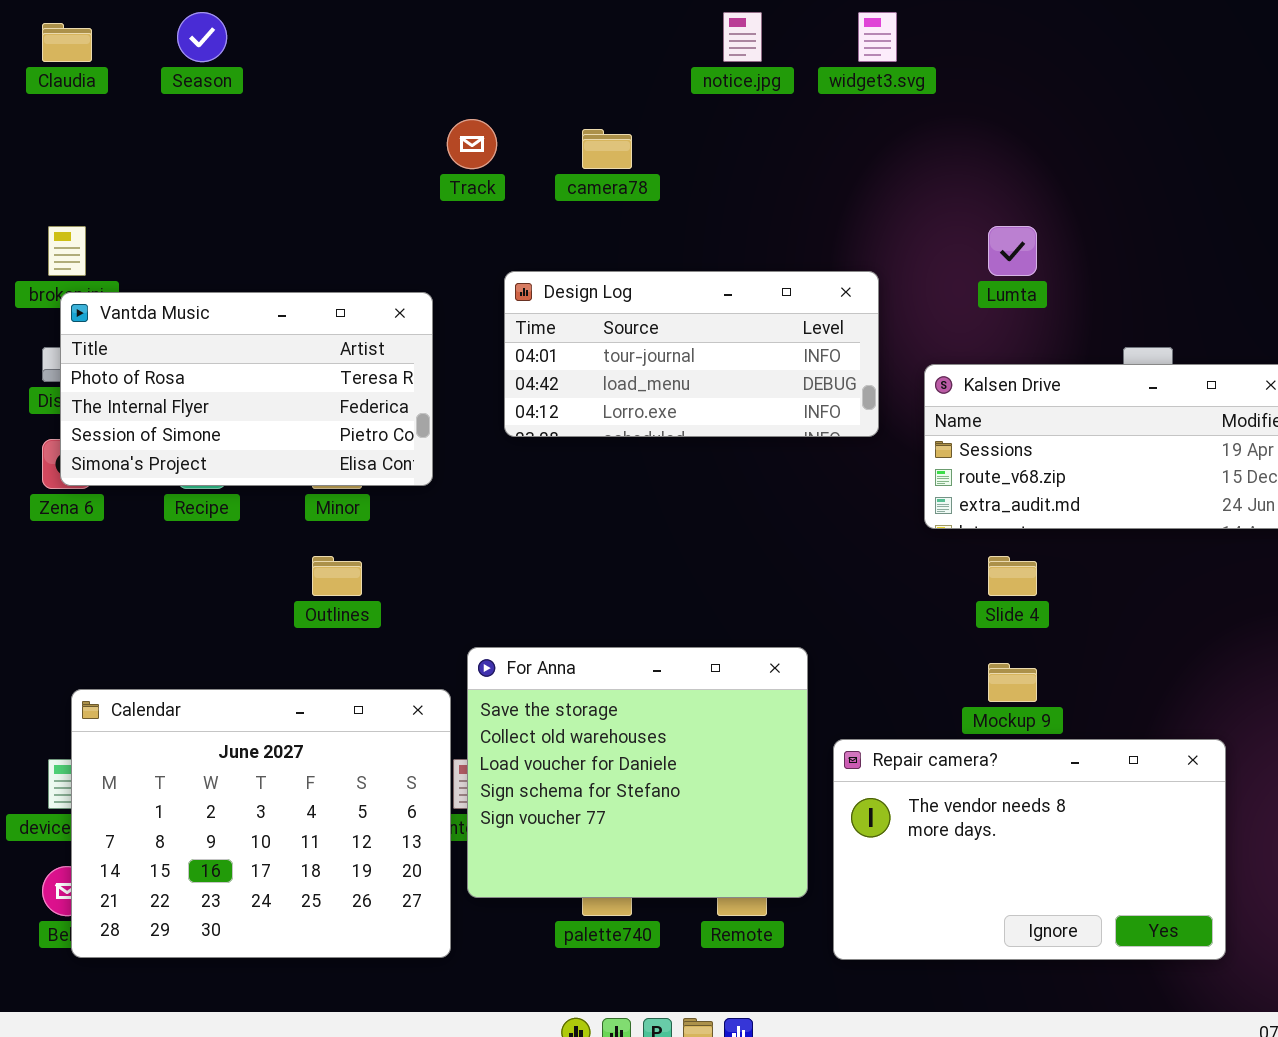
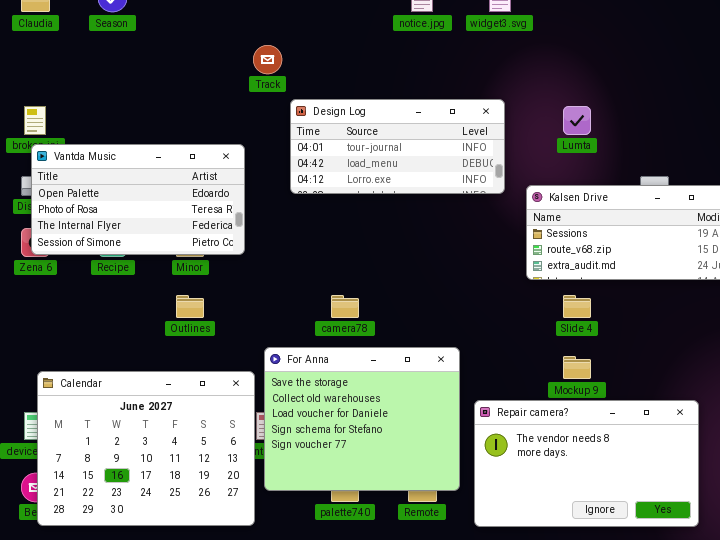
camera78: [582,129,632,169] -> [331,295,359,318], moved
Design Log: [504,271,879,437] -> [290,99,505,194], moved
Vantda Music: [60,292,433,486] -> [31,144,245,255], scrolled up 1 row

